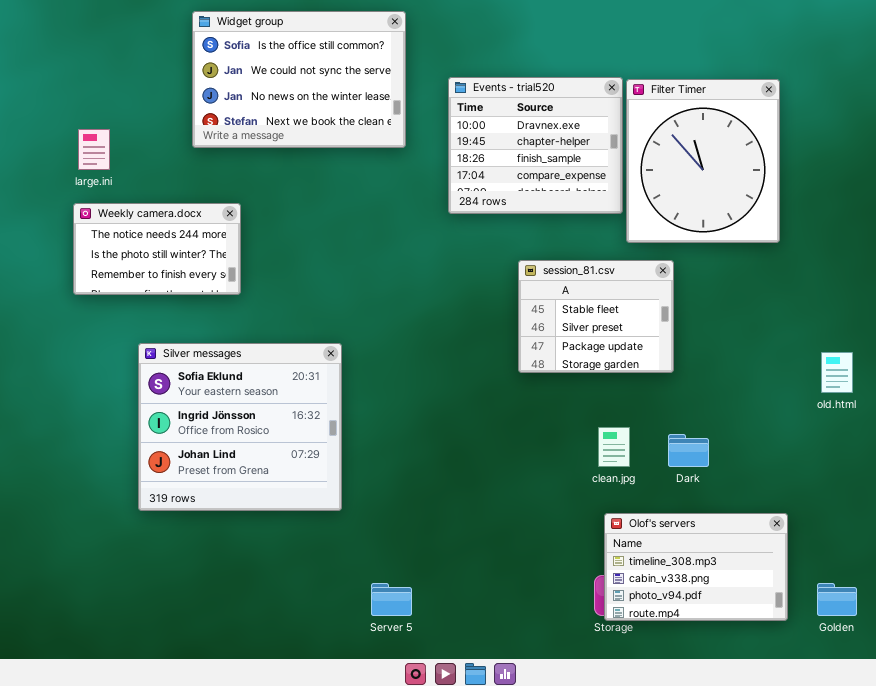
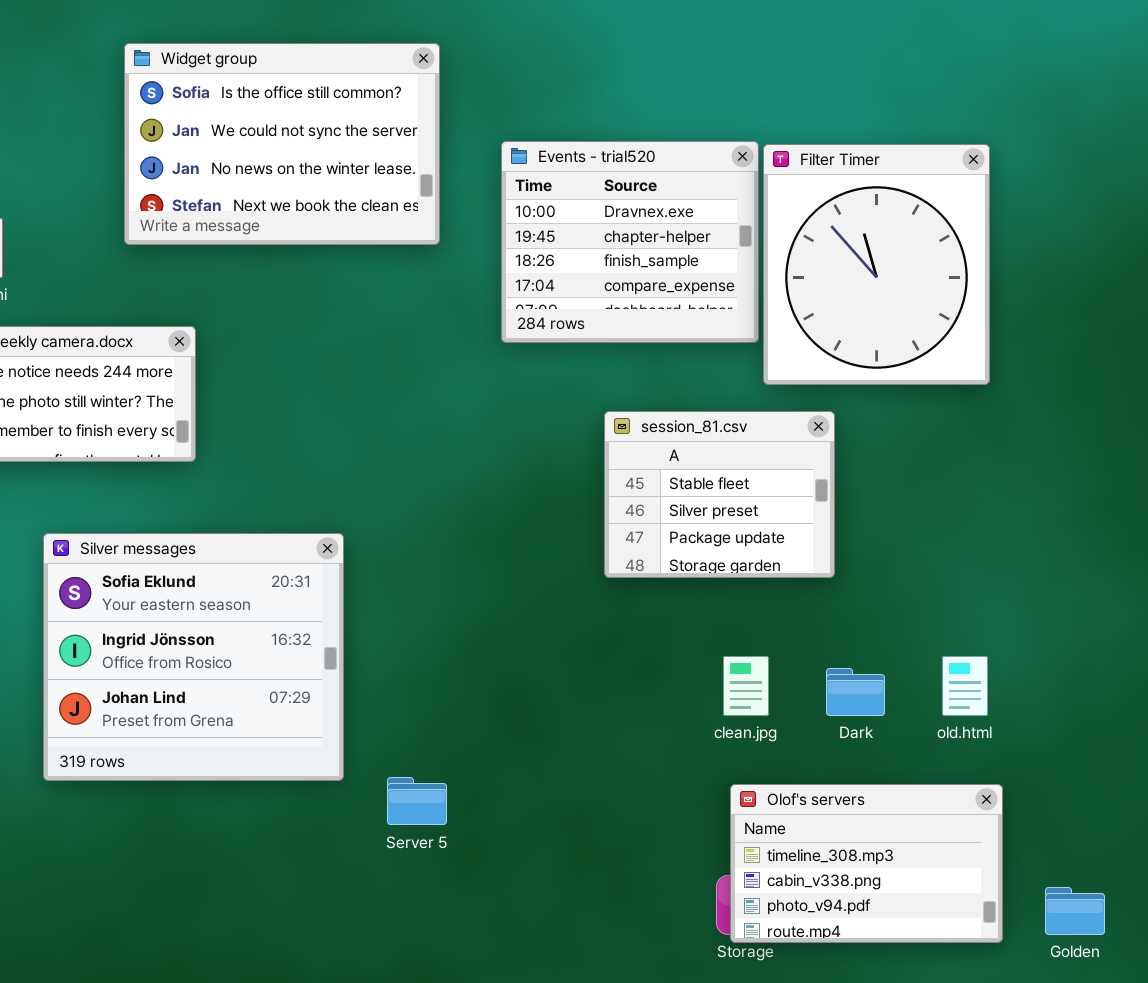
old.html: [821,352,853,393] -> [942,656,988,716], moved
Server 5: [371,583,412,616] -> [387,777,447,825], moved

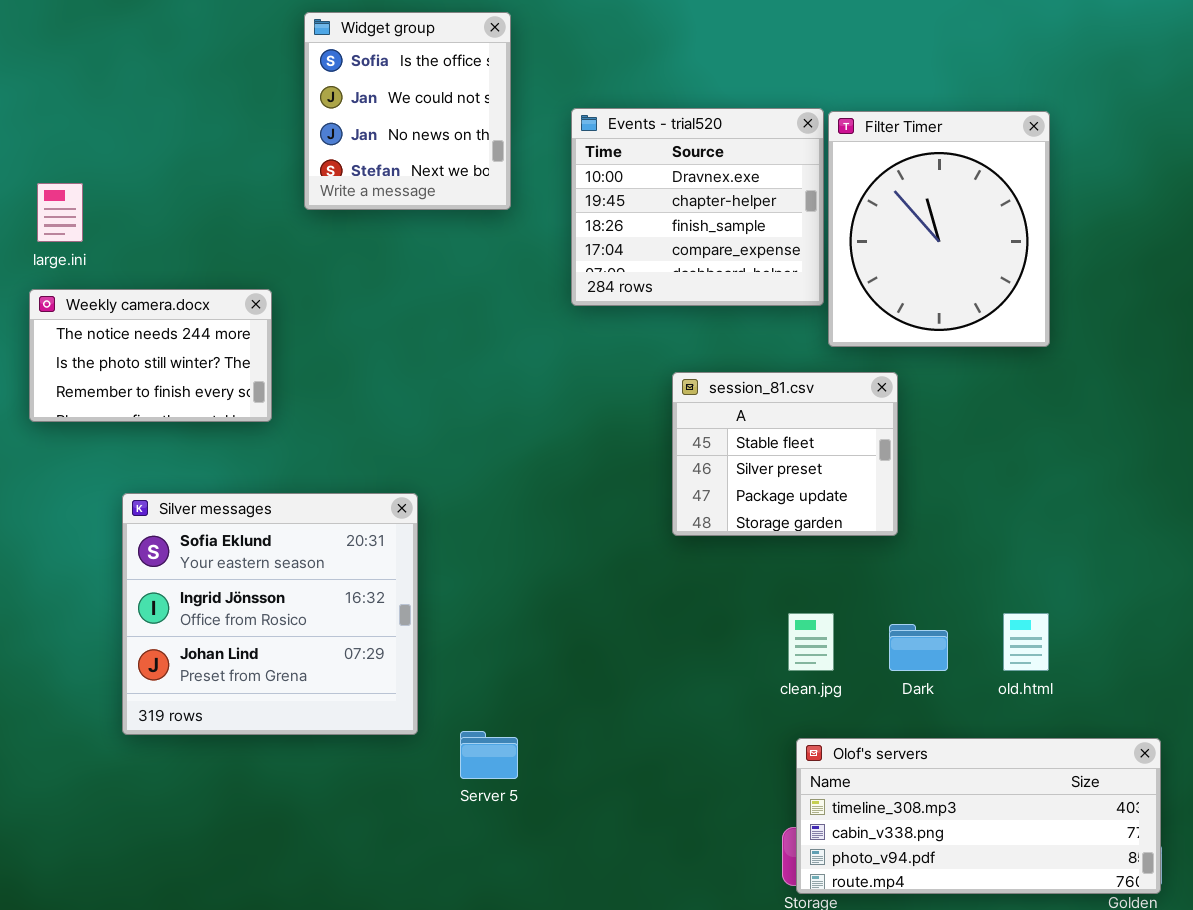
Widget group: [124,43,440,245] -> [304,12,511,210], resized
Olof's servers: [730,784,1003,943] -> [796,738,1161,894], resized

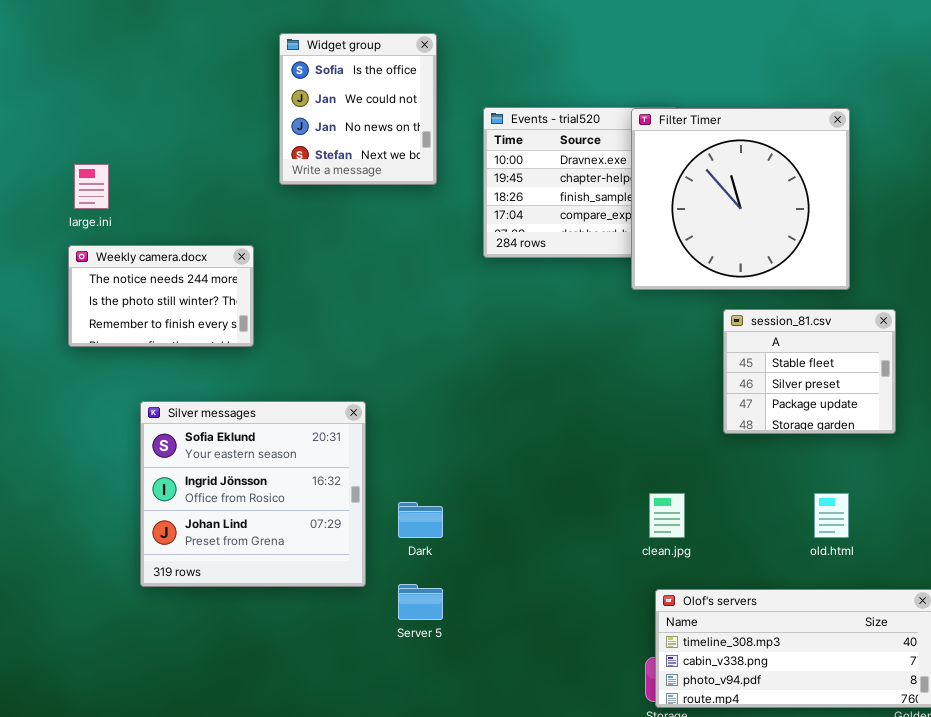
Filter Timer: [828,111,1050,347] -> [631,108,850,290], resized
session_81.csv: [672,372,898,536] -> [723,309,896,434], moved
Dark: [889,624,948,671] -> [398,502,443,538], moved

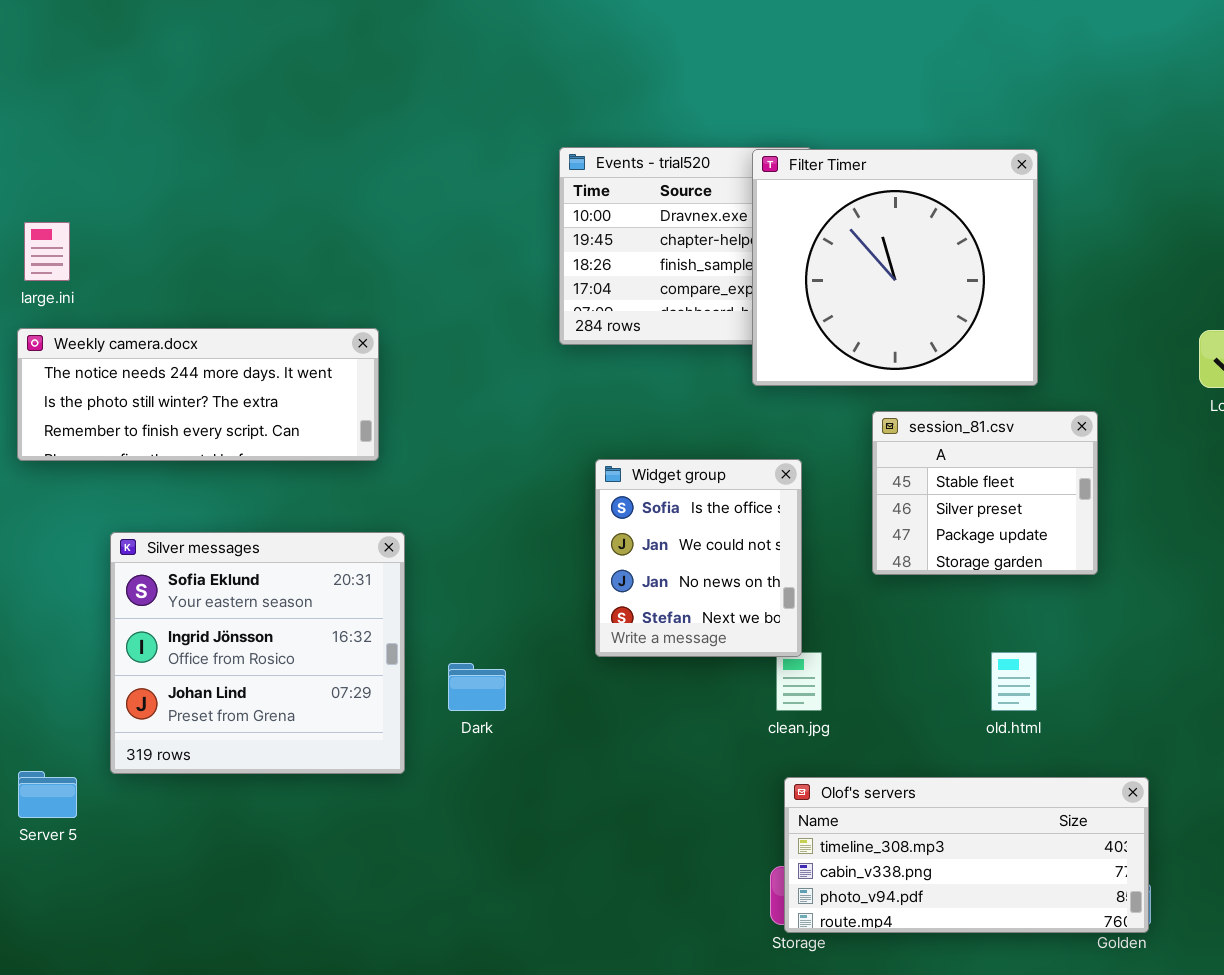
Widget group: [279,33,437,185] -> [595,459,802,657], moved
Weekly camera.docx: [68,245,254,347] -> [17,328,379,461], resized
Server 5: [398,584,443,620] -> [18,771,77,818], moved

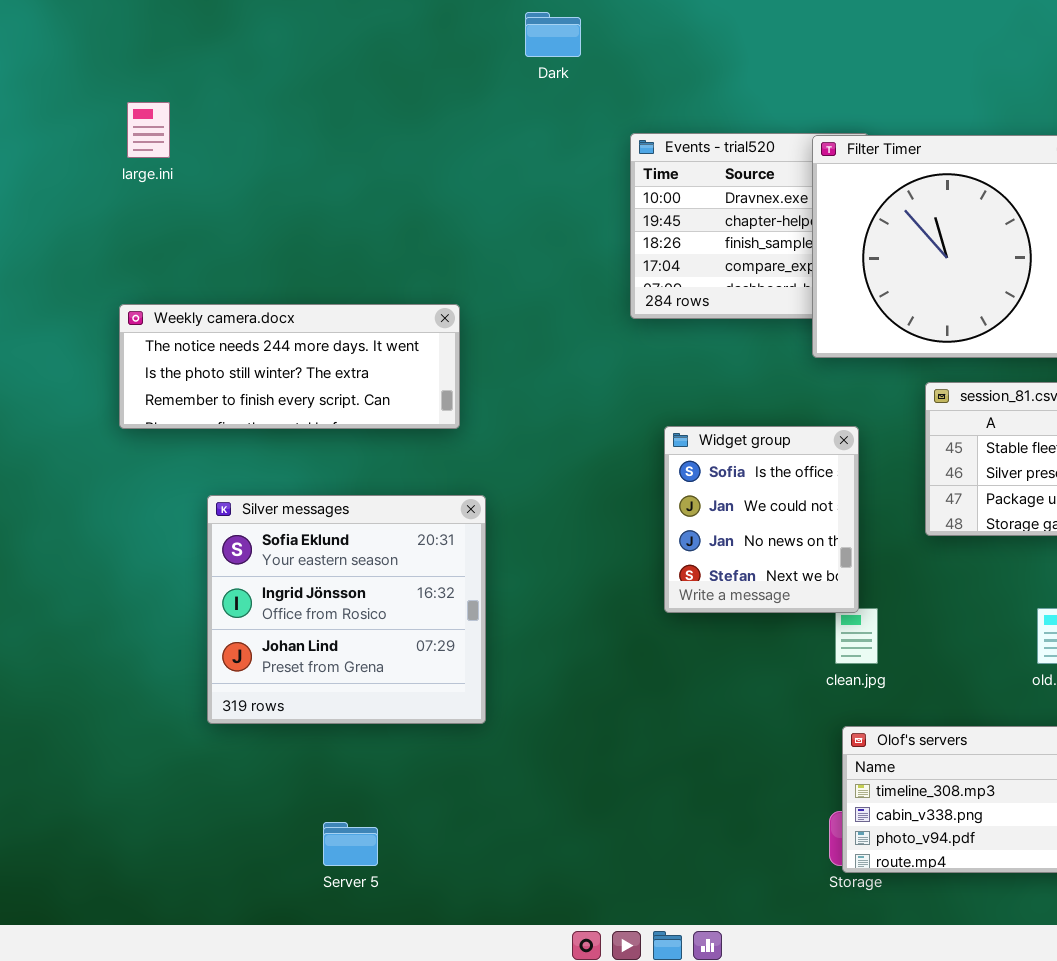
large.ini: [24,222,70,281] -> [127,102,170,158], moved
Dark: [448,663,506,711] -> [525,12,581,57], moved
Server 5: [18,771,77,818] -> [323,822,378,866], moved

